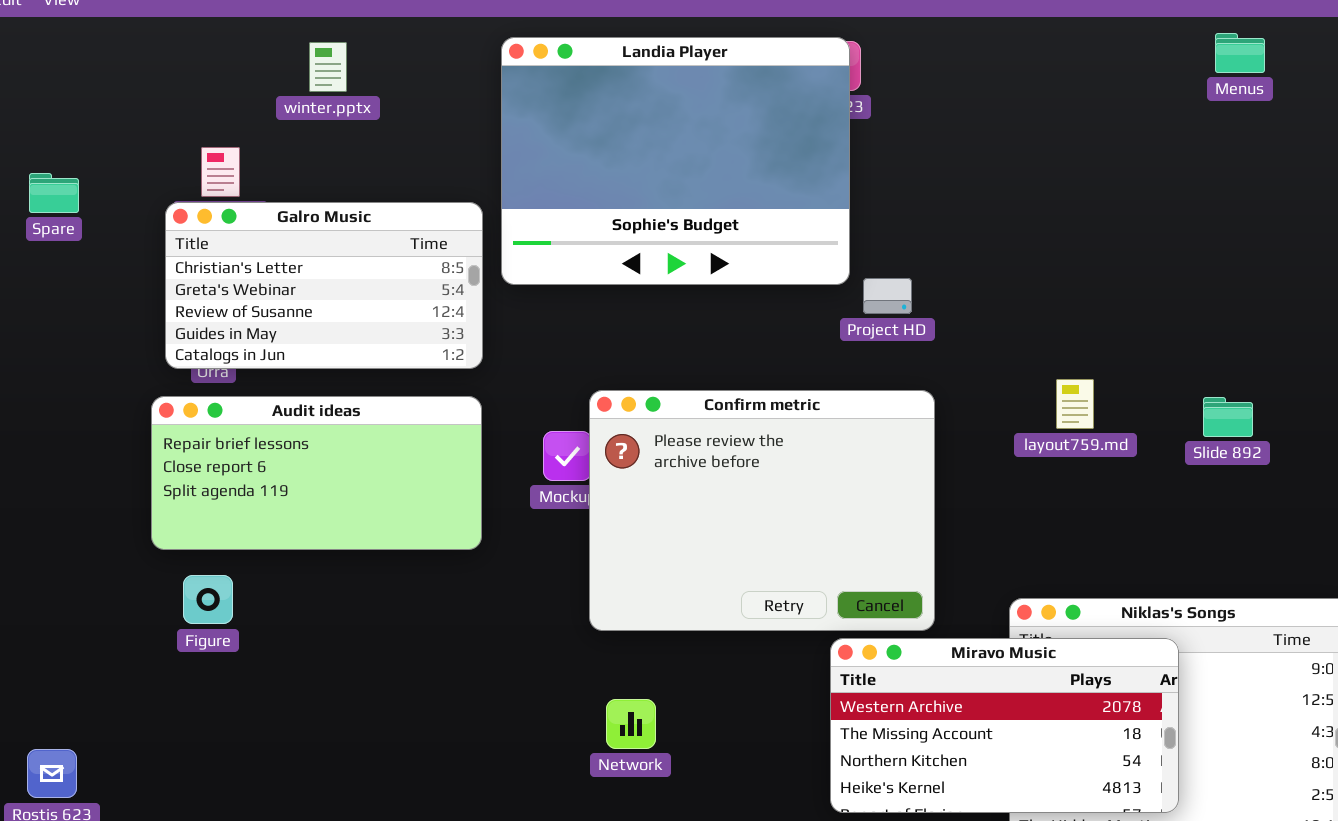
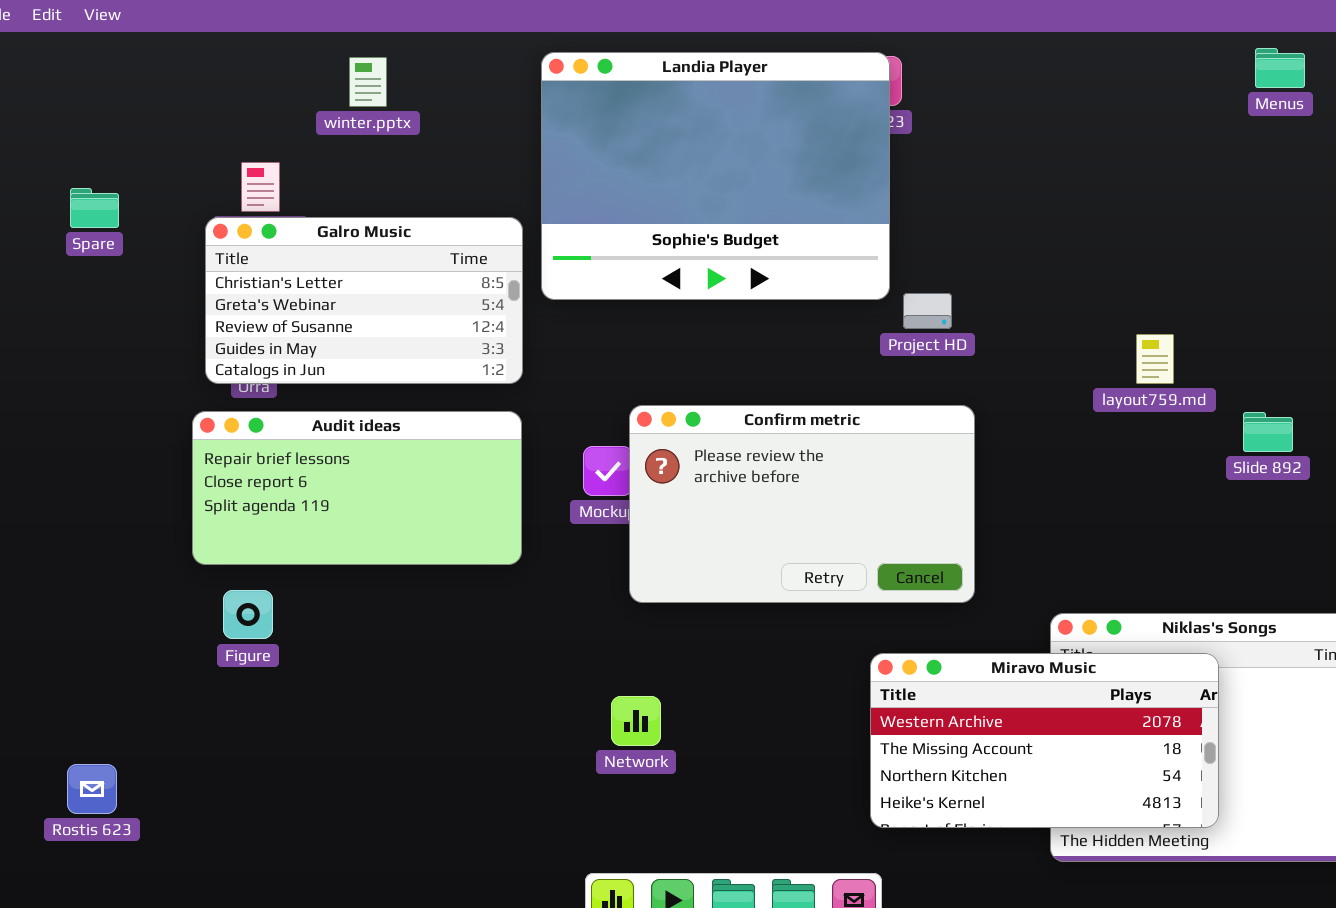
layout759.md: [1056,379,1094,429] -> [1136,334,1174,384], moved
Confirm metric: [589,390,935,631] -> [629,405,975,603], resized
Network: [606,699,656,749] -> [611,696,661,746], moved

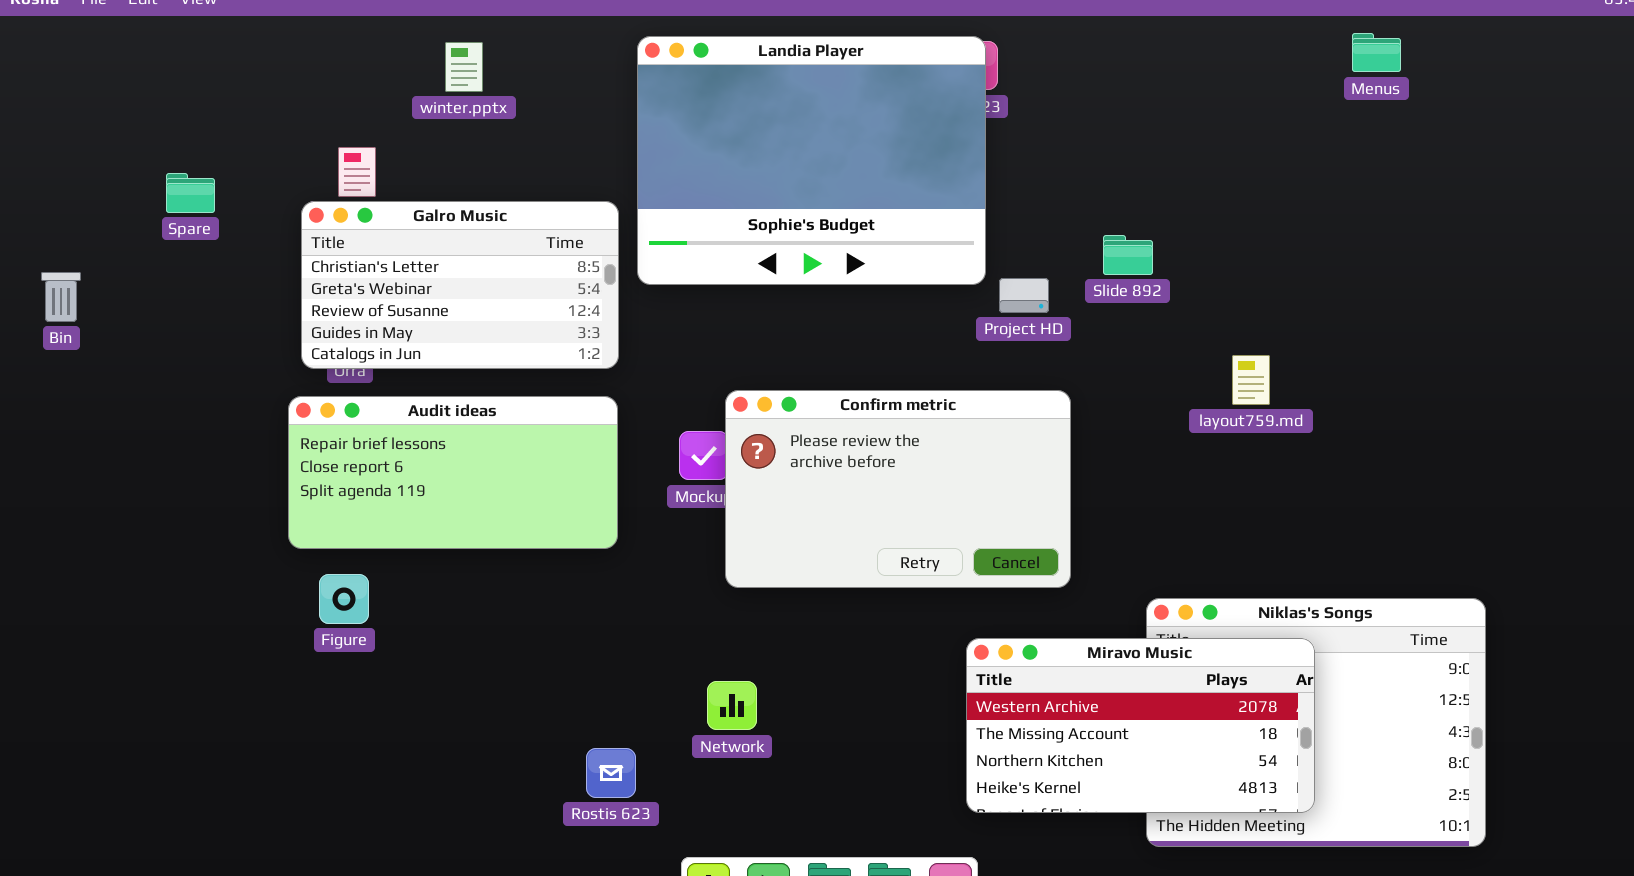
layout759.md: [1136,334,1174,384] -> [1232,355,1270,405], moved
Slide 892: [1243,412,1293,452] -> [1103,235,1153,275], moved
Rostis 623: [67,764,117,814] -> [586,748,636,798], moved

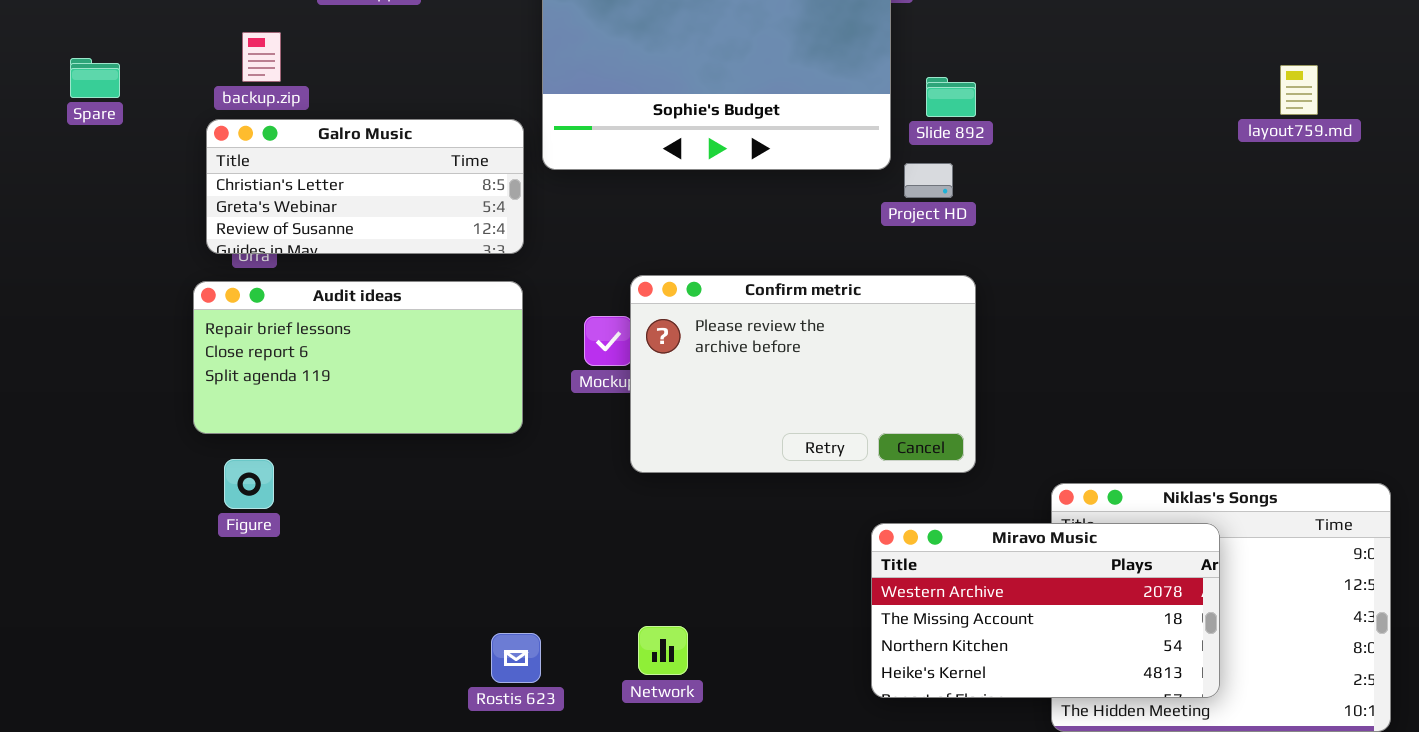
Galro Music: [301,201,619,369] -> [206,119,524,254], resized
Slide 892: [1103,235,1153,275] -> [926,77,976,117], moved
layout759.md: [1232,355,1270,405] -> [1280,65,1318,115], moved
Network: [707,681,757,730] -> [638,626,688,675], moved

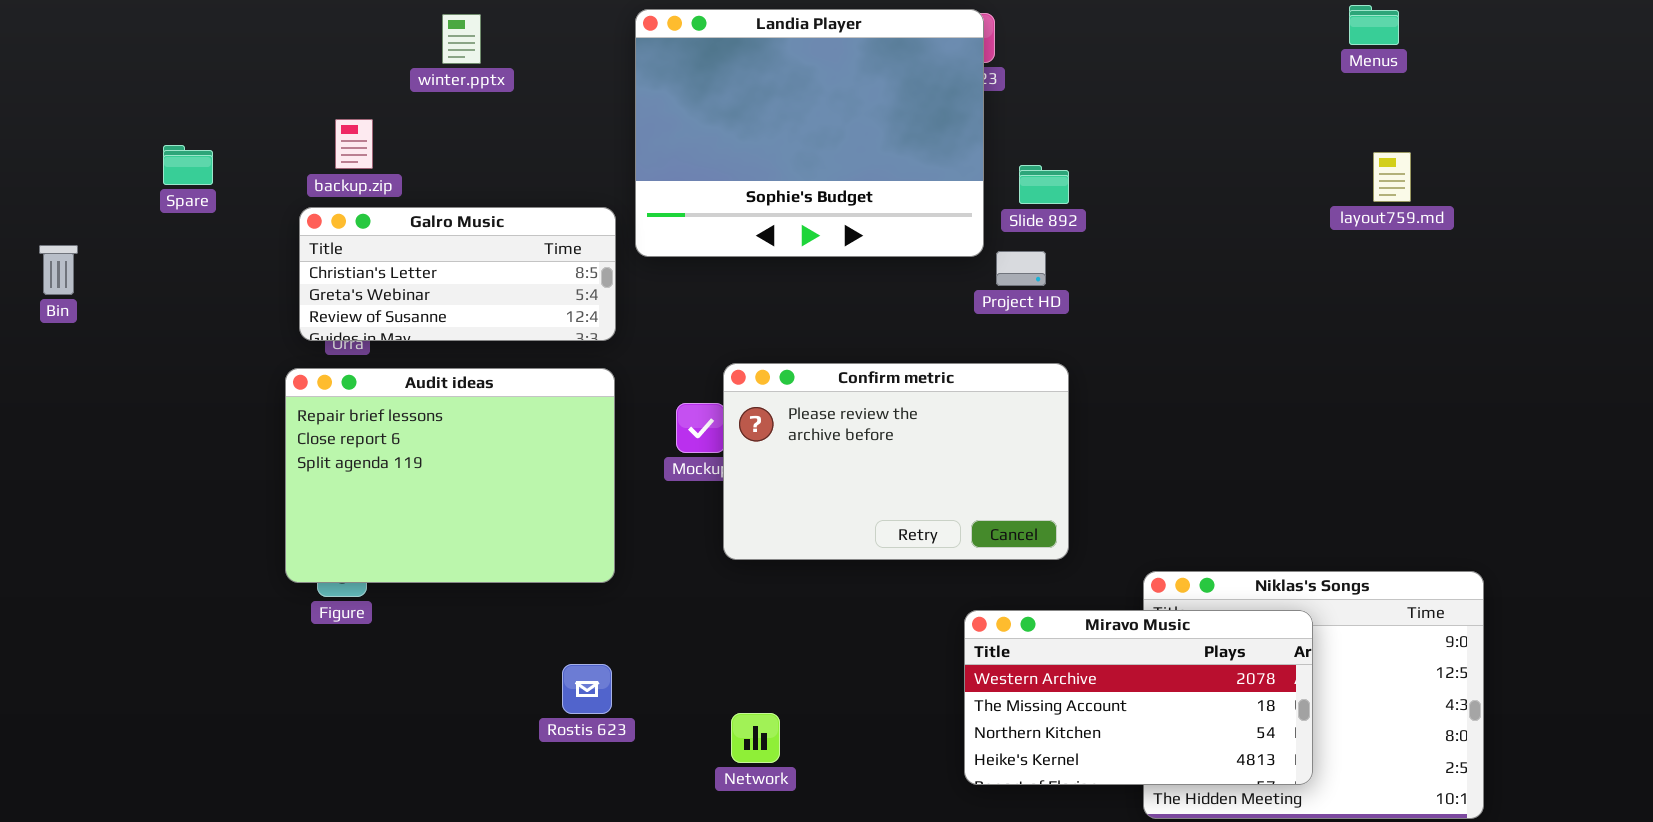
Audit ideas: [193,281,523,434] -> [285,368,615,583], resized
Rostis 623: [491,633,541,683] -> [562,664,612,714], moved

